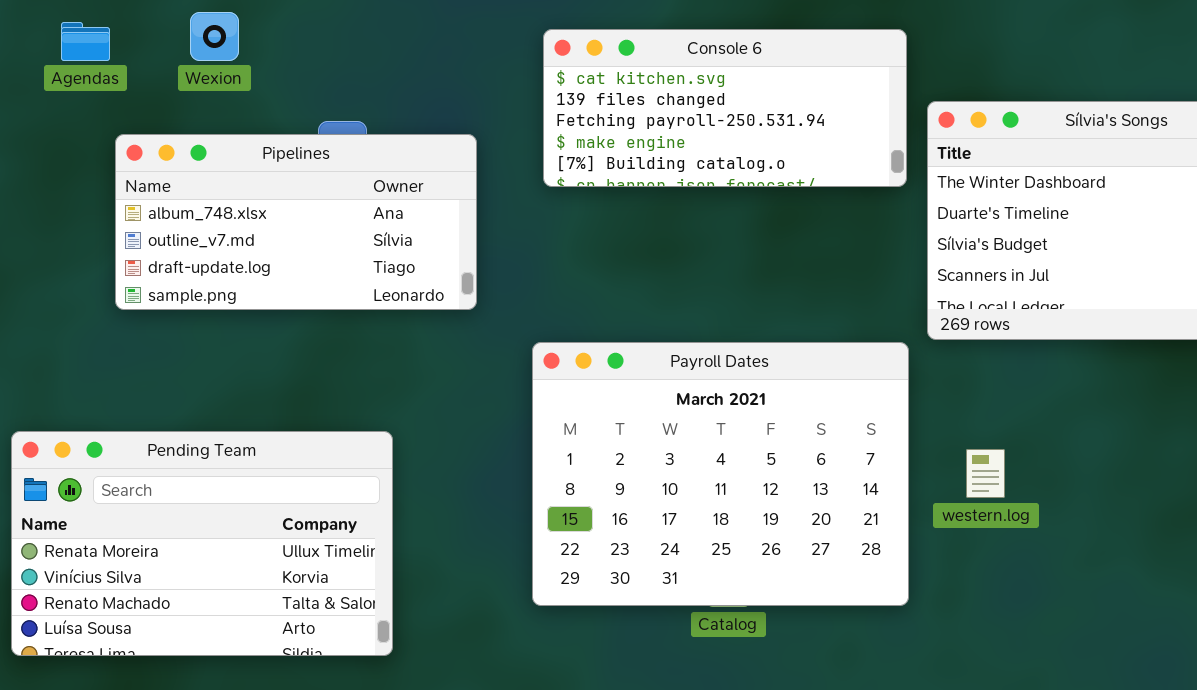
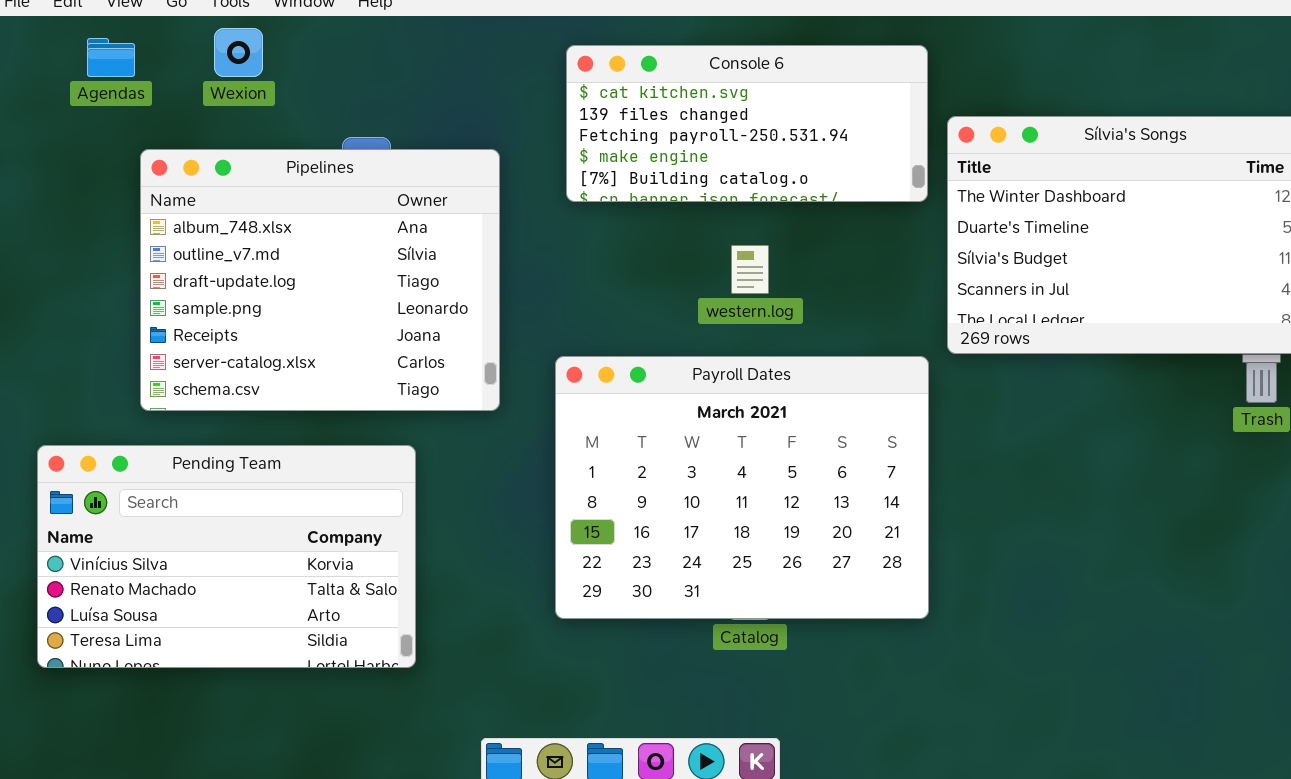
Pipelines: [115,134,477,310] -> [140,149,500,411], resized
Pending Team: [11,431,393,656] -> [37,445,416,668], scrolled down 1 row
western.log: [966,449,1005,498] -> [731,245,769,294], moved

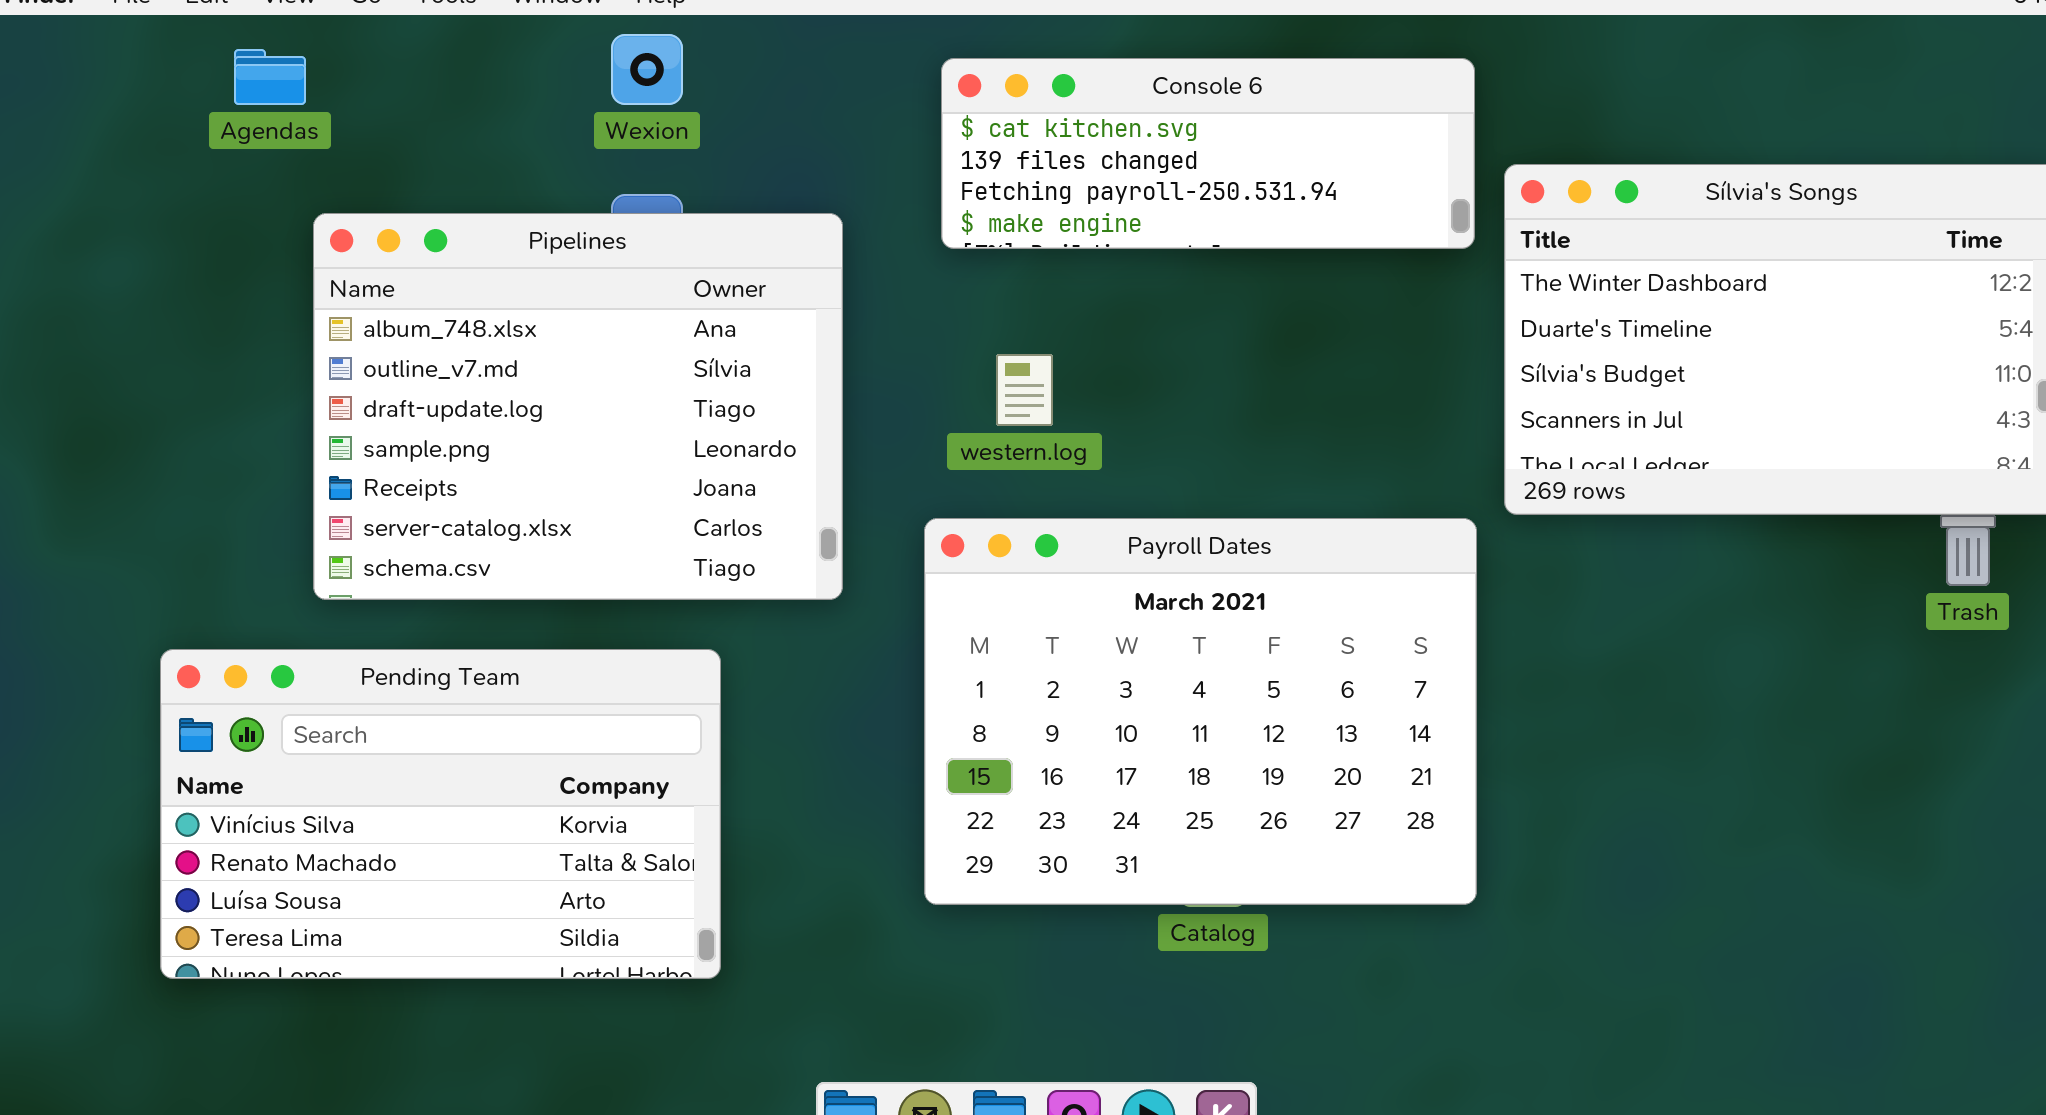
Wexion: [214,28,263,77] -> [611,34,683,105], moved
Console 6: [566,45,928,202] -> [941,58,1475,249], resized
western.log: [731,245,769,294] -> [996,354,1053,426], moved

